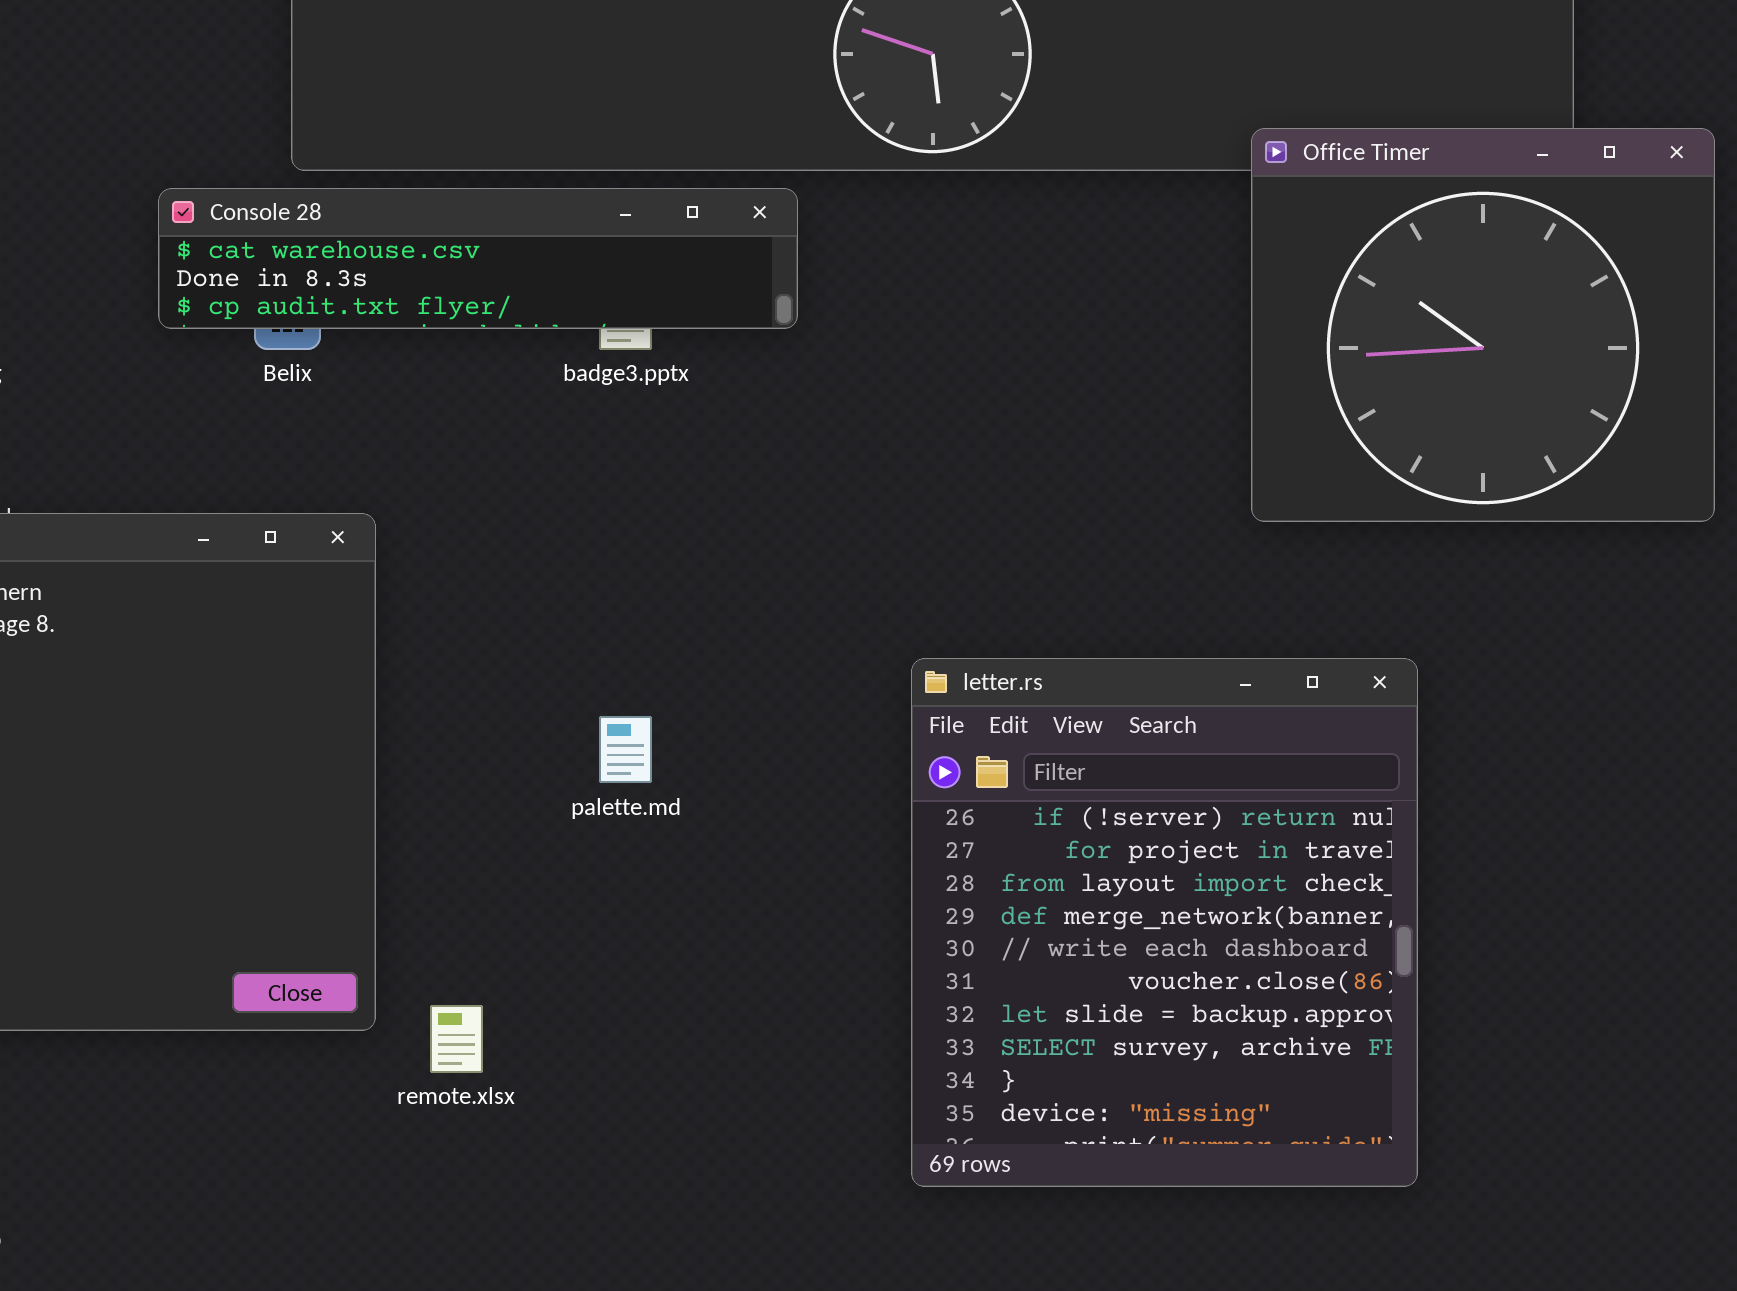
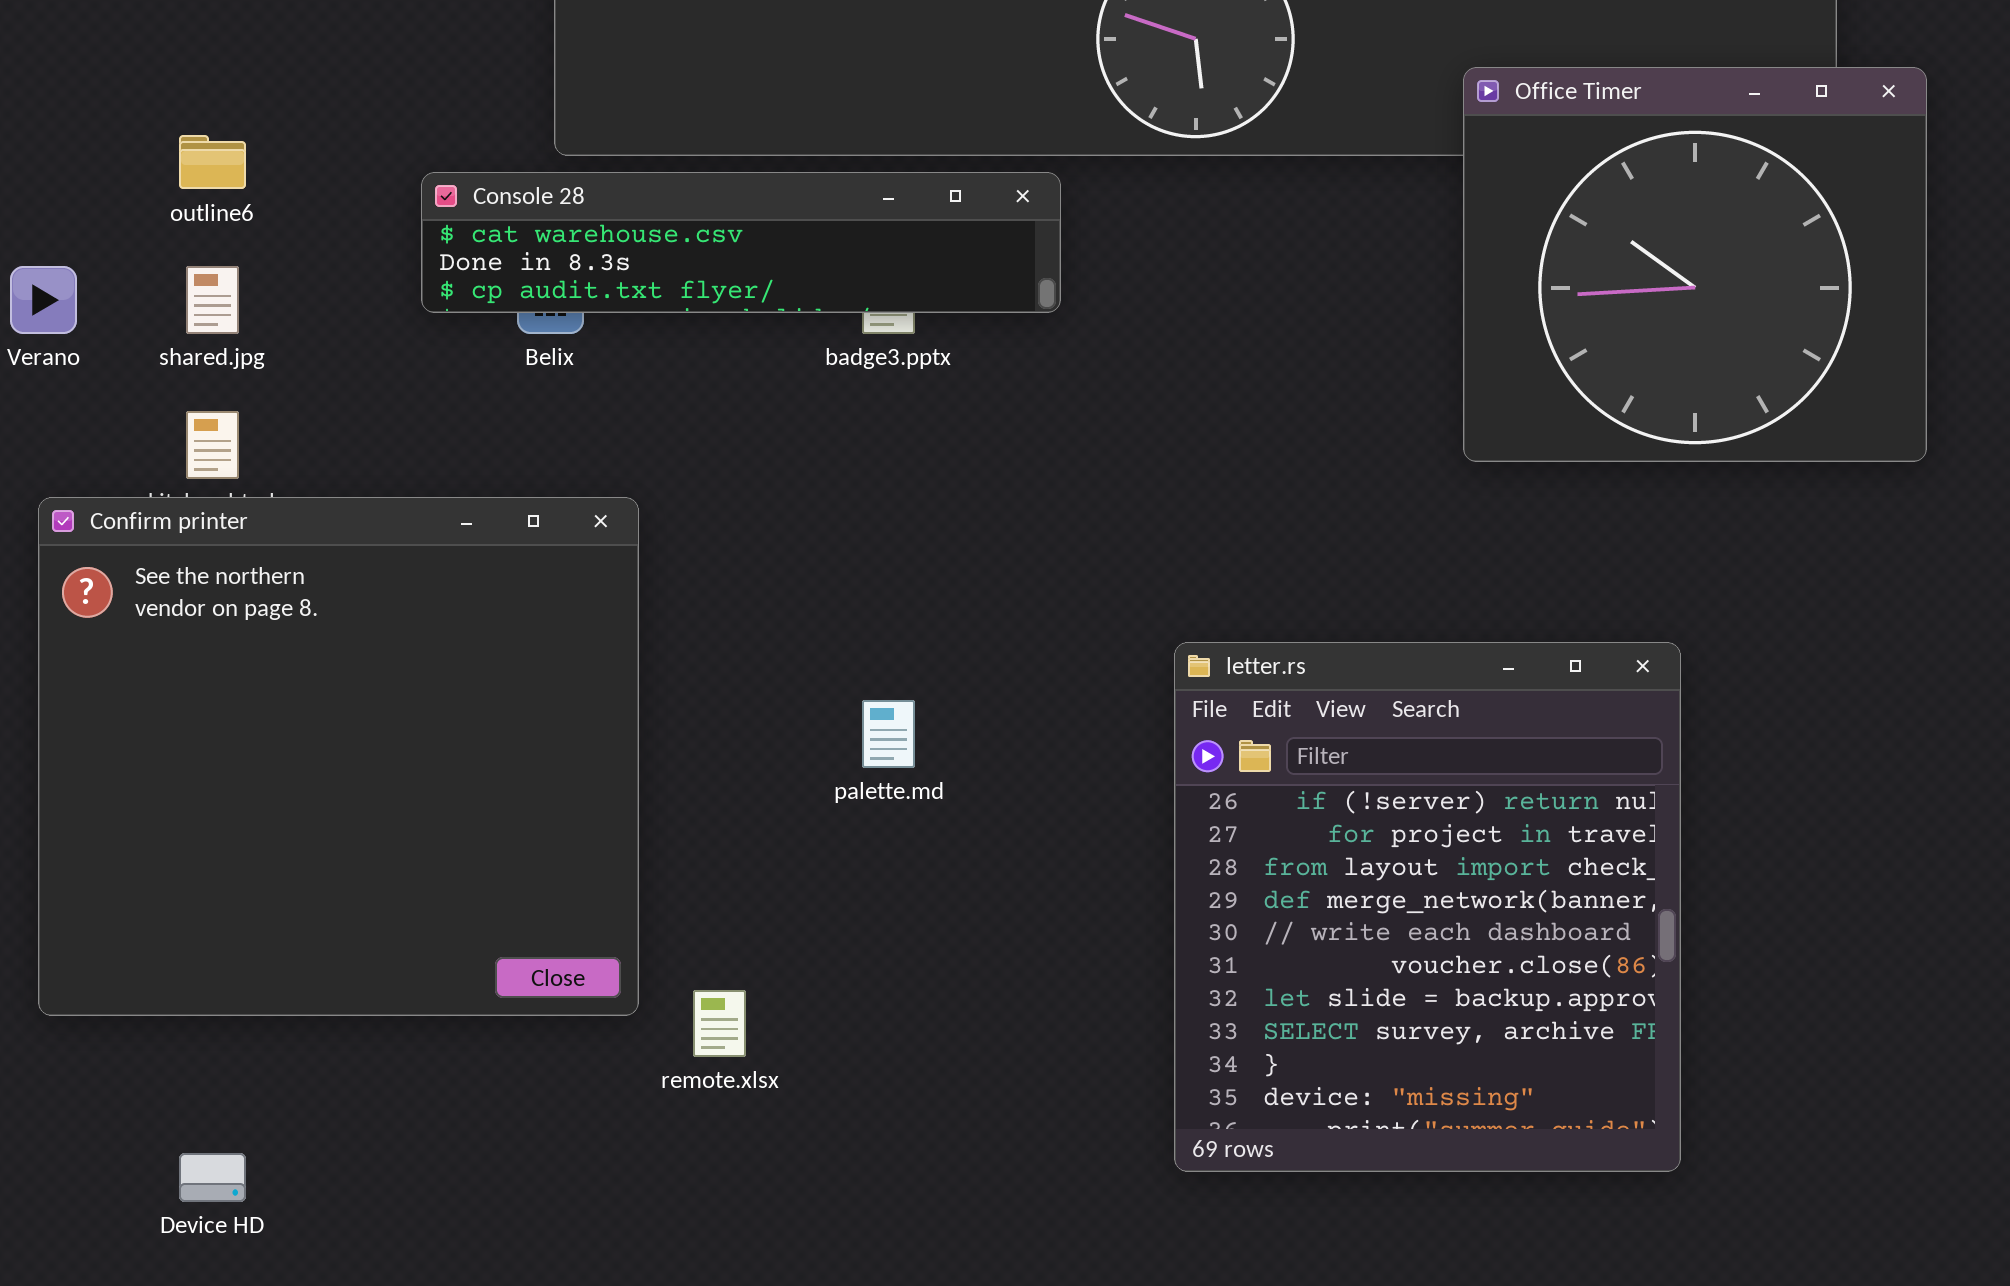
Office Timer: [1251,128,1715,522] -> [1463,67,1927,462], moved

